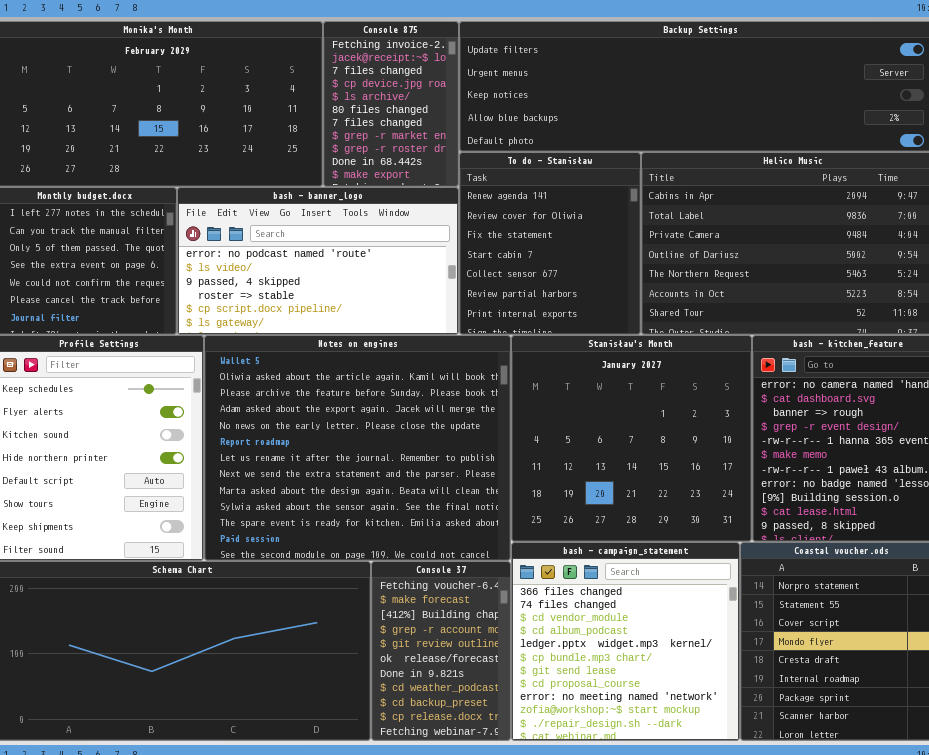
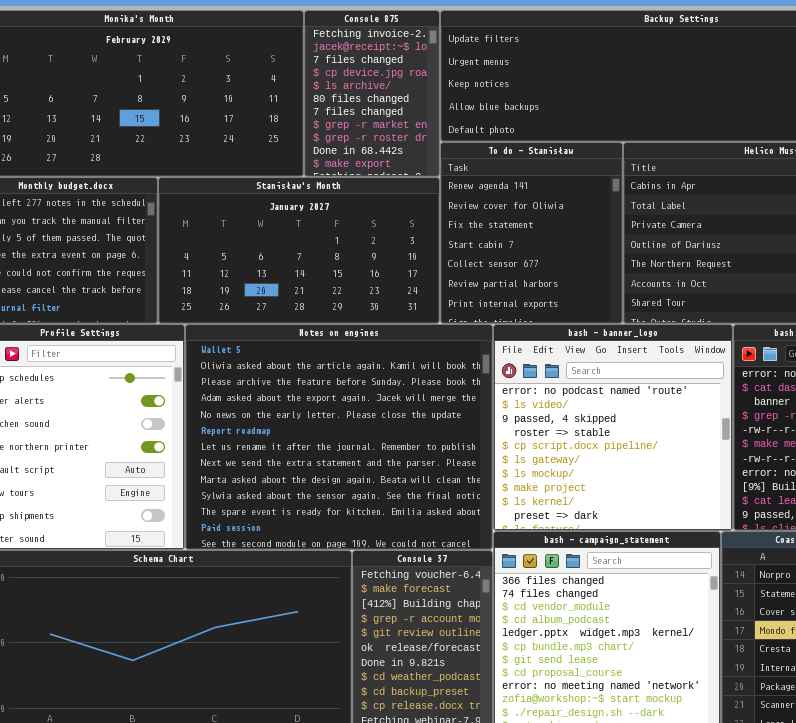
bash - banner_logo: [177,187,459,335] -> [493,324,733,531], moved, resized
Stanisław's Month: [511,335,752,542] -> [158,177,440,324], moved, resized

